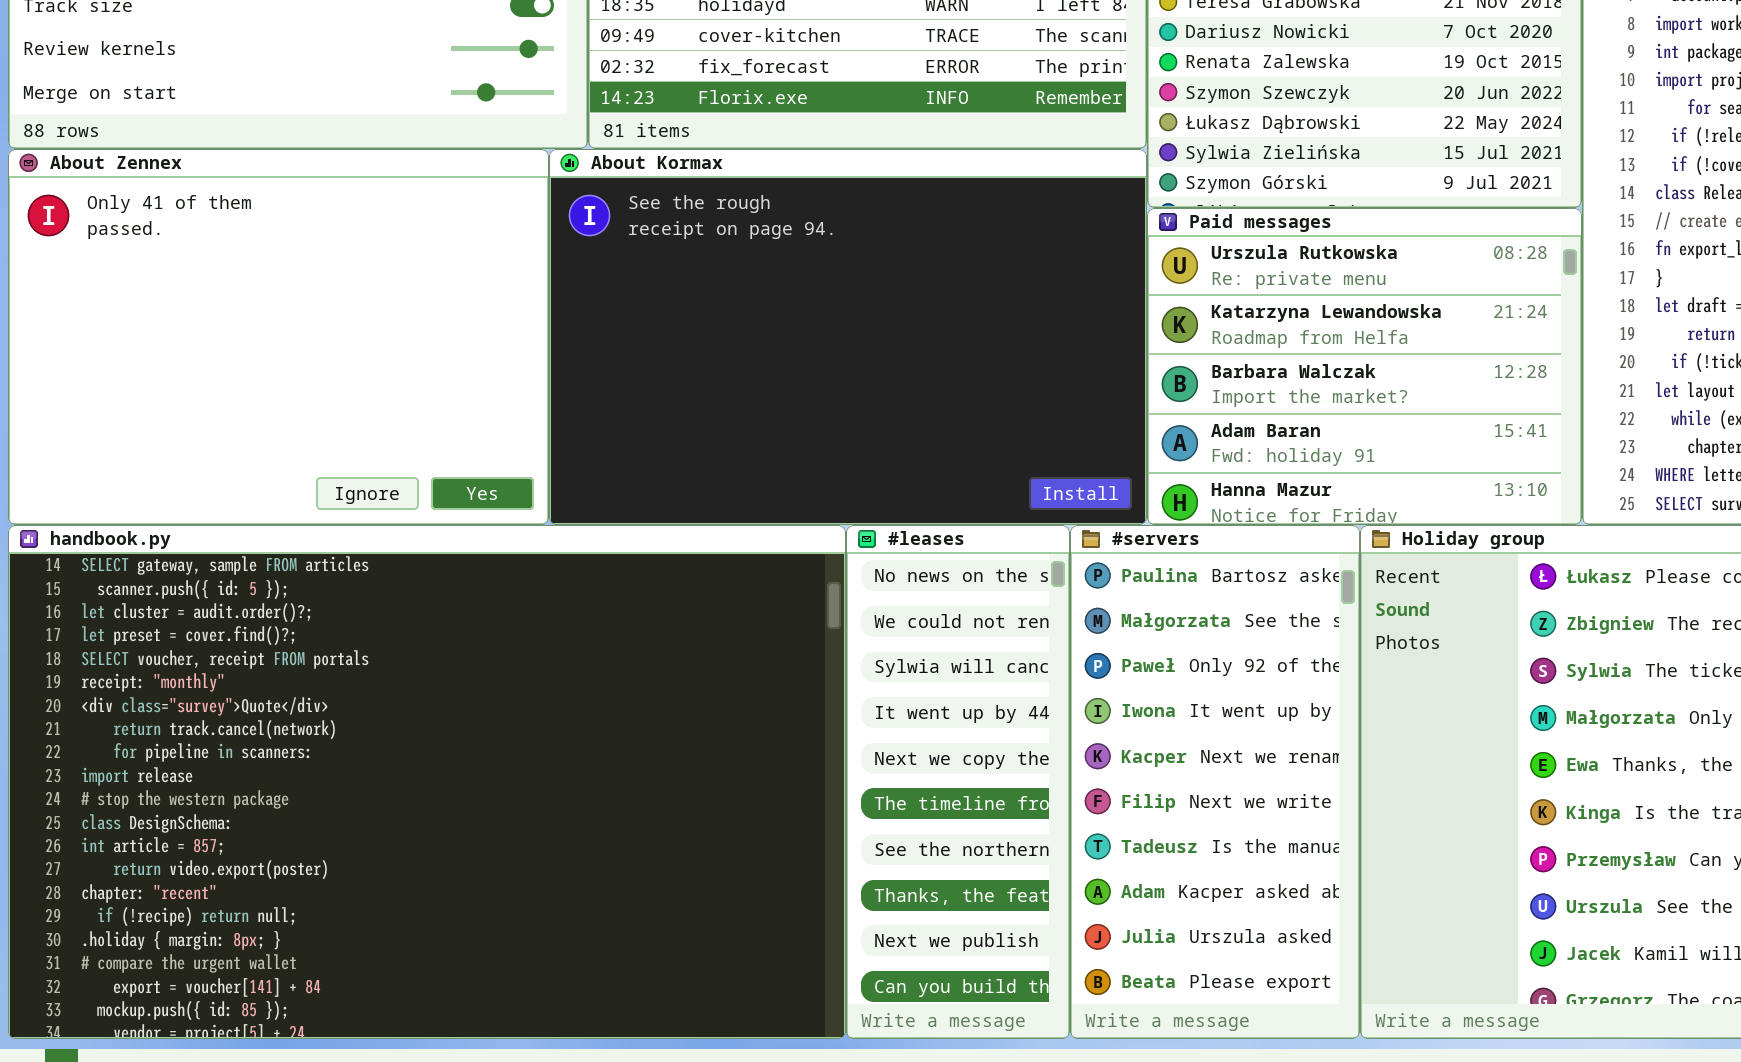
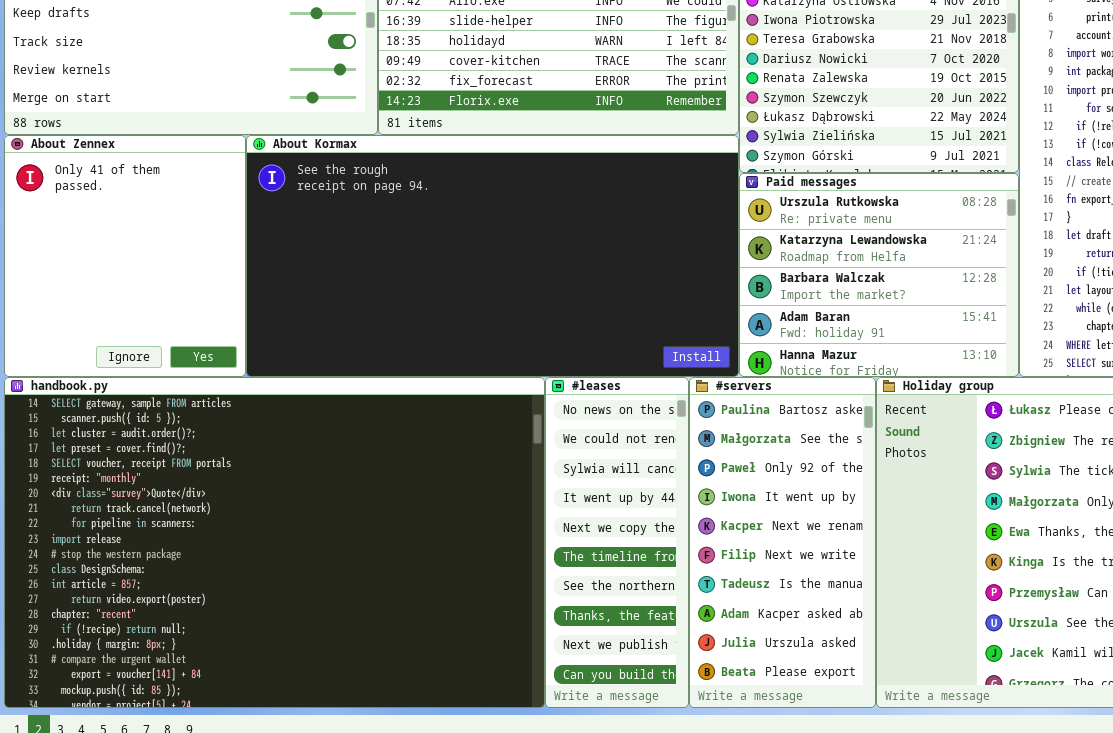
About Zennex: [8,149,549,525] -> [4,135,246,377], resized
About Kormax: [549,149,1147,525] -> [246,135,739,377], resized

